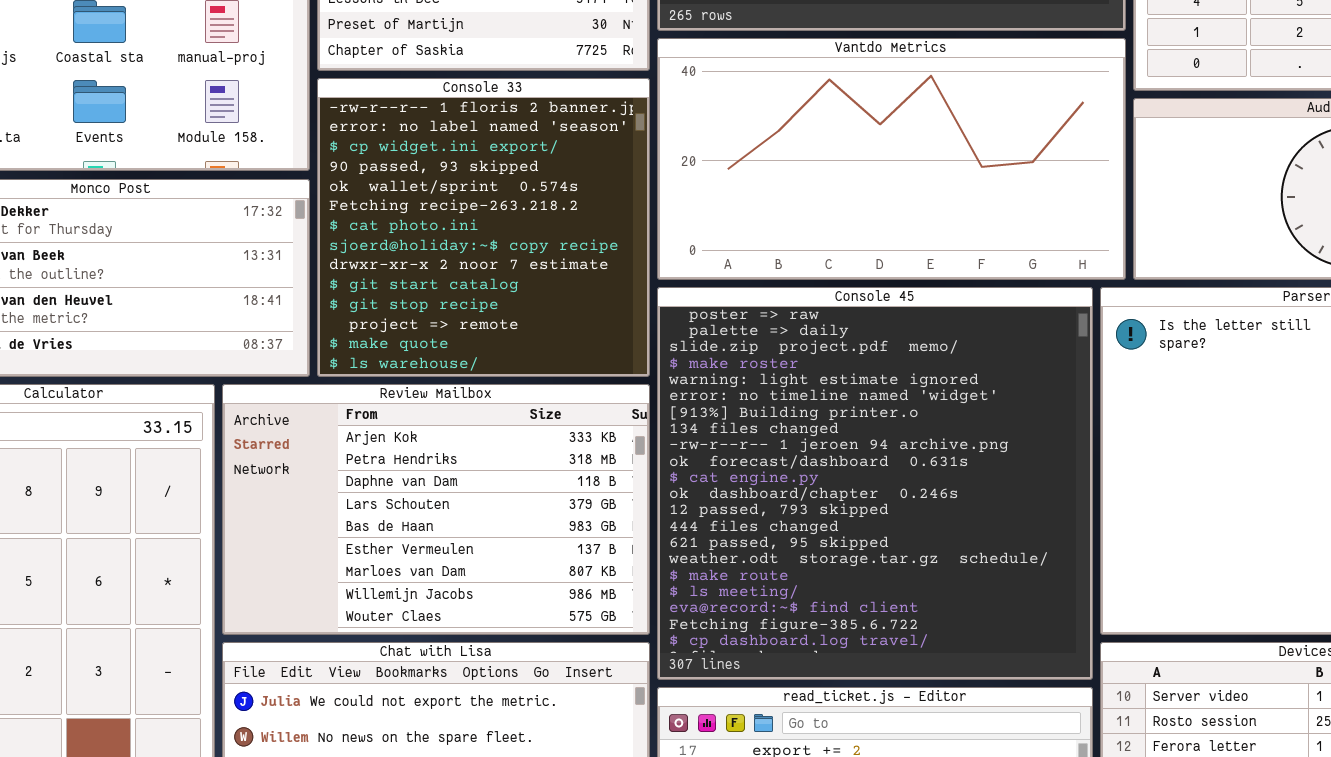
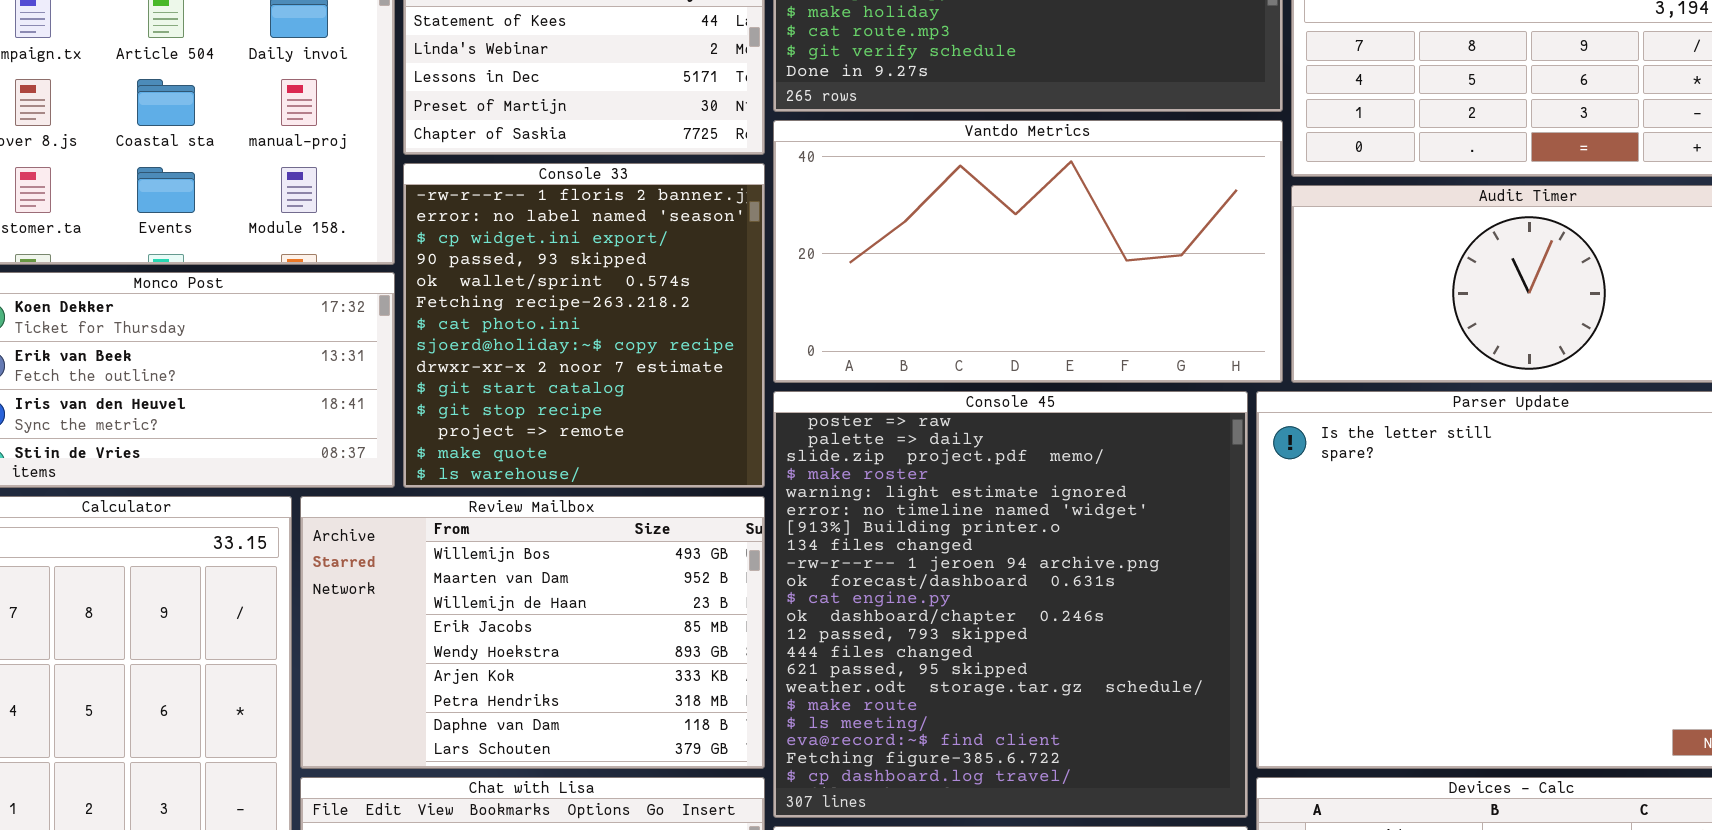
Review Mailbox: [222,384,650,635] -> [300,496,765,769], scrolled up 5 rows

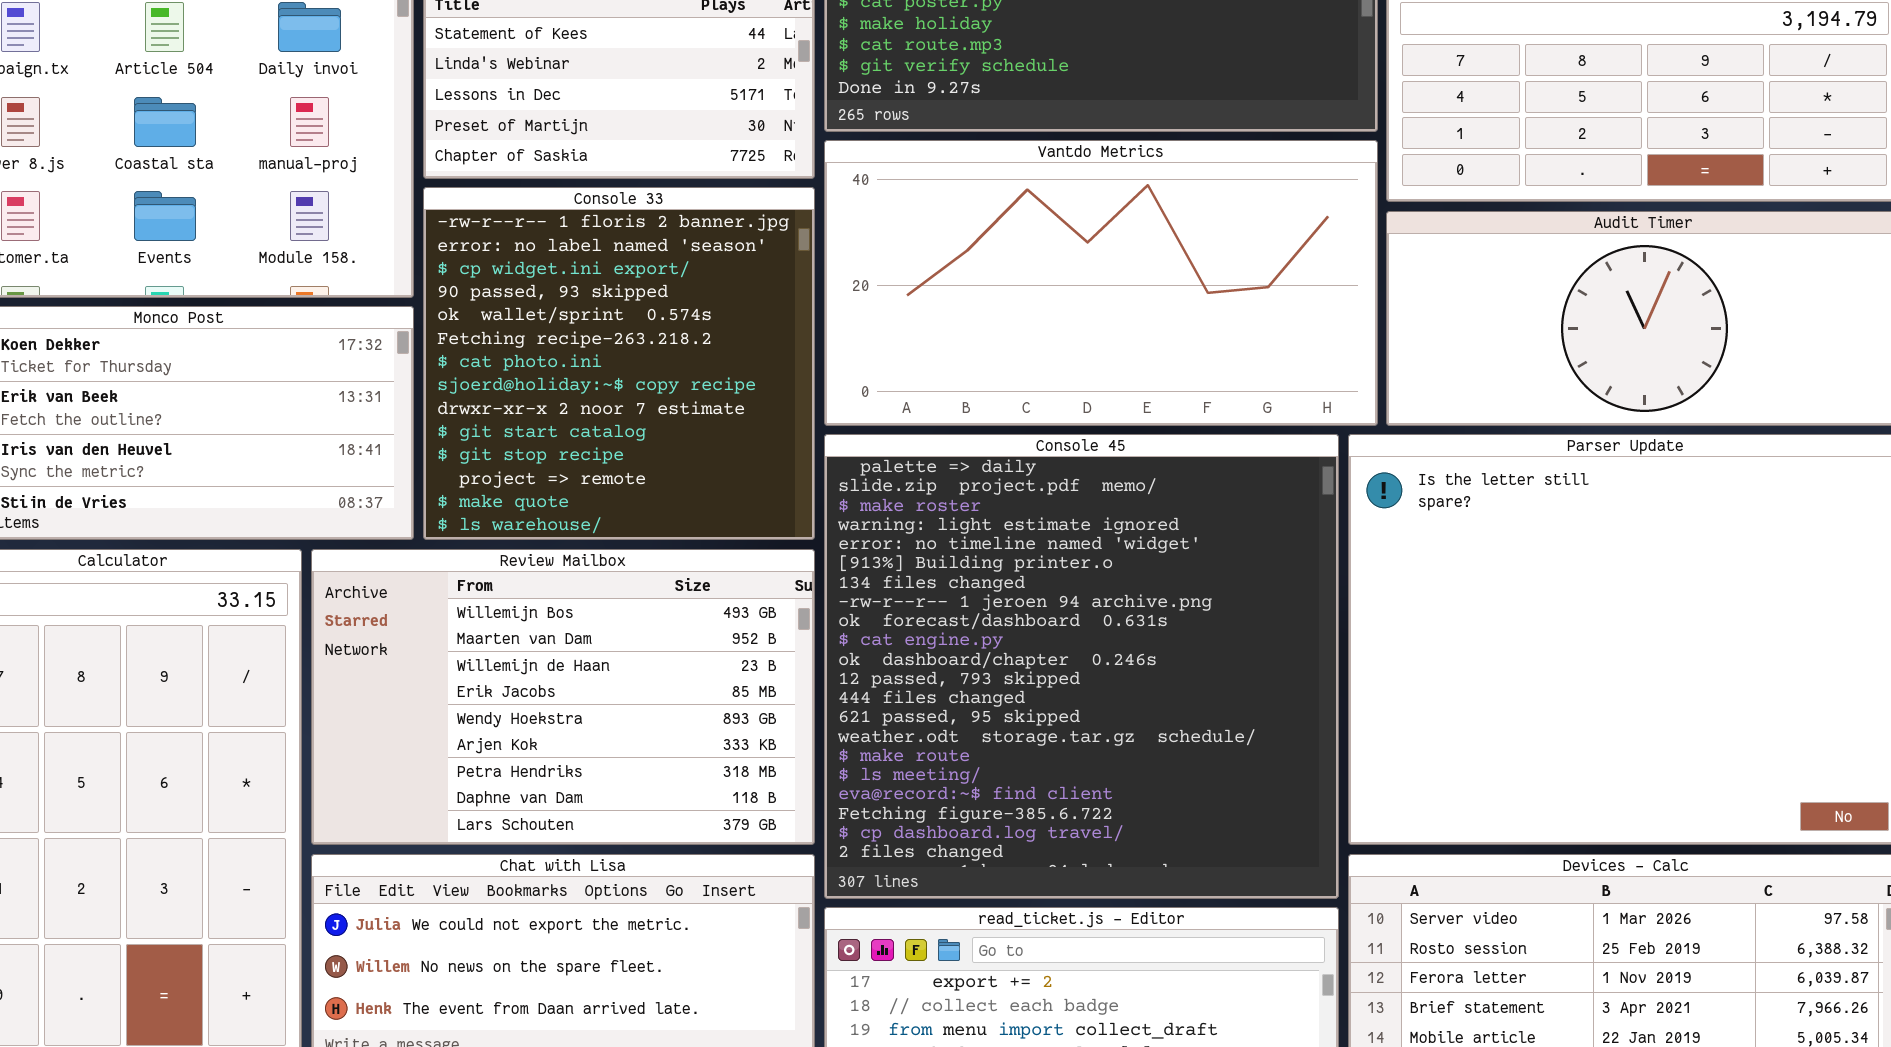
Console 45: [773,391,1248,818] -> [824,434,1339,899], scrolled down 1 row

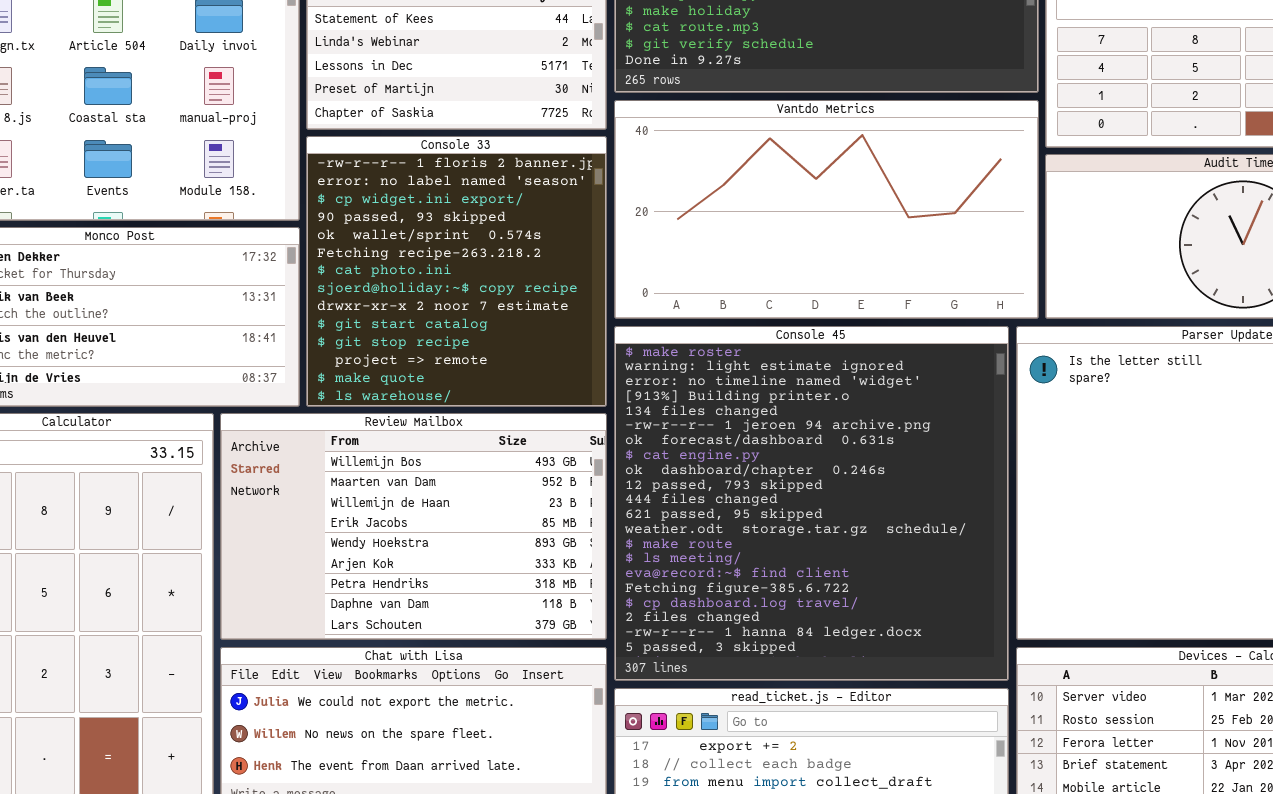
Console 45: [824,434,1339,899] -> [614,326,1009,681], scrolled down 2 rows

